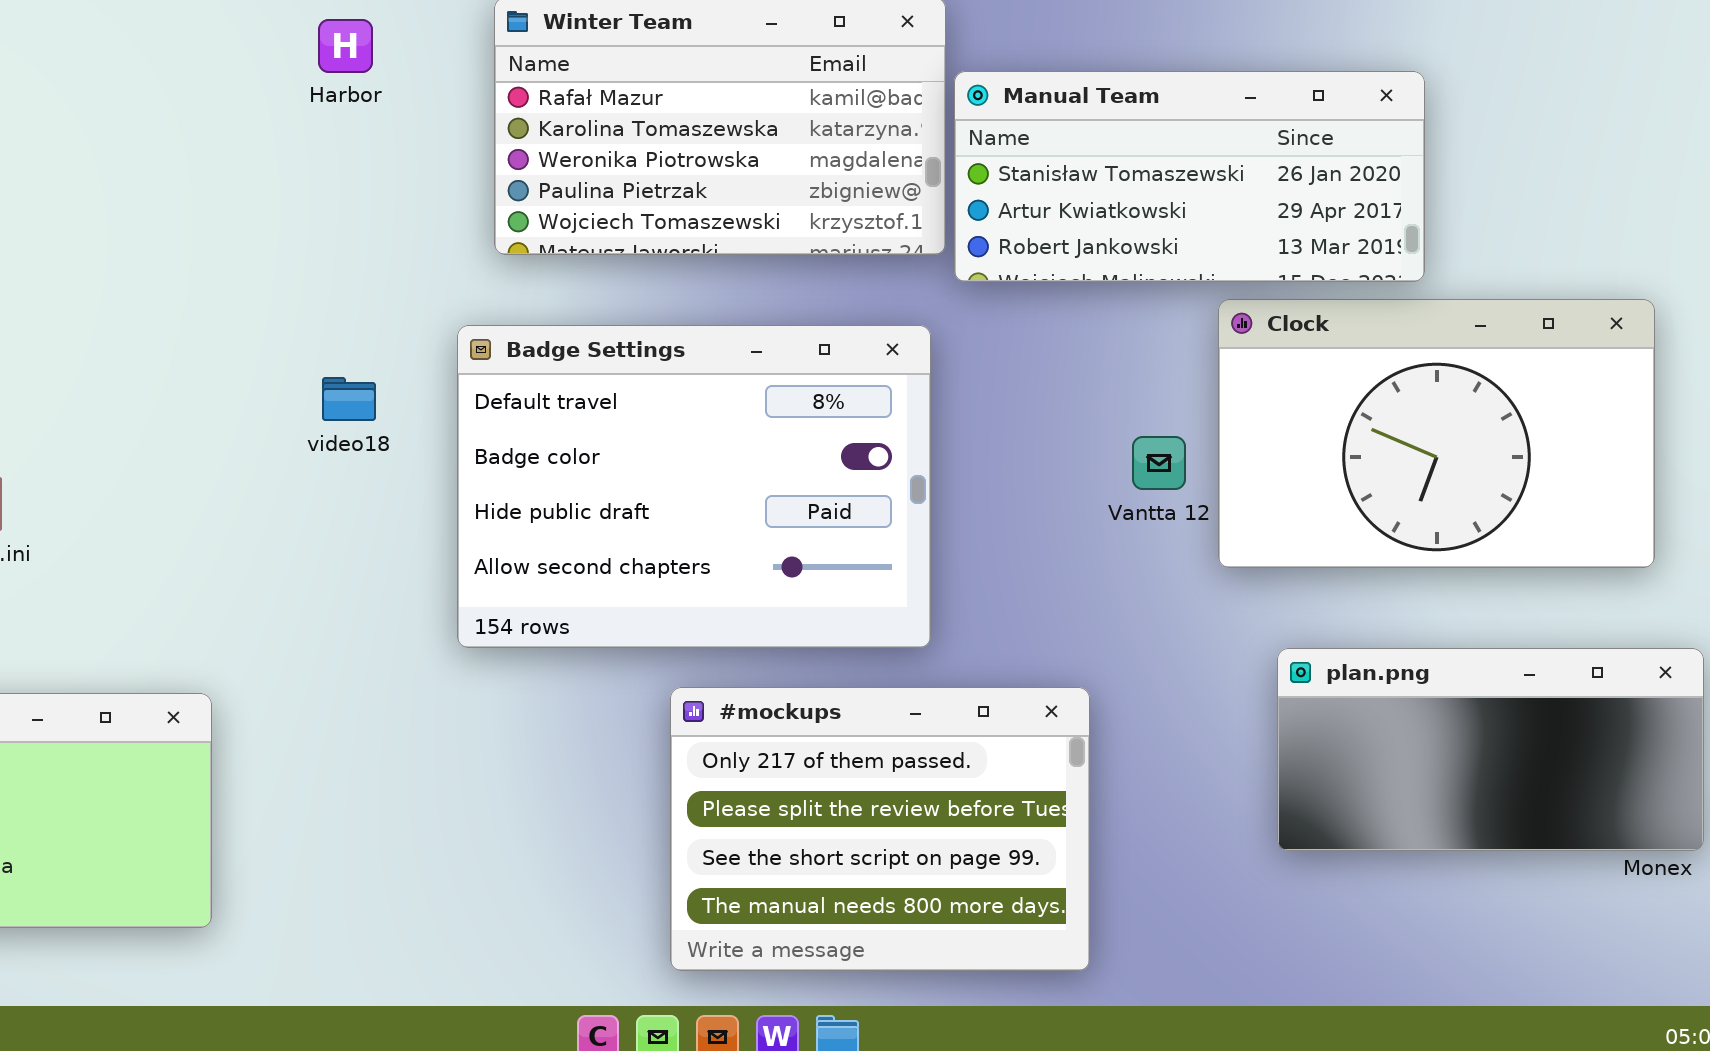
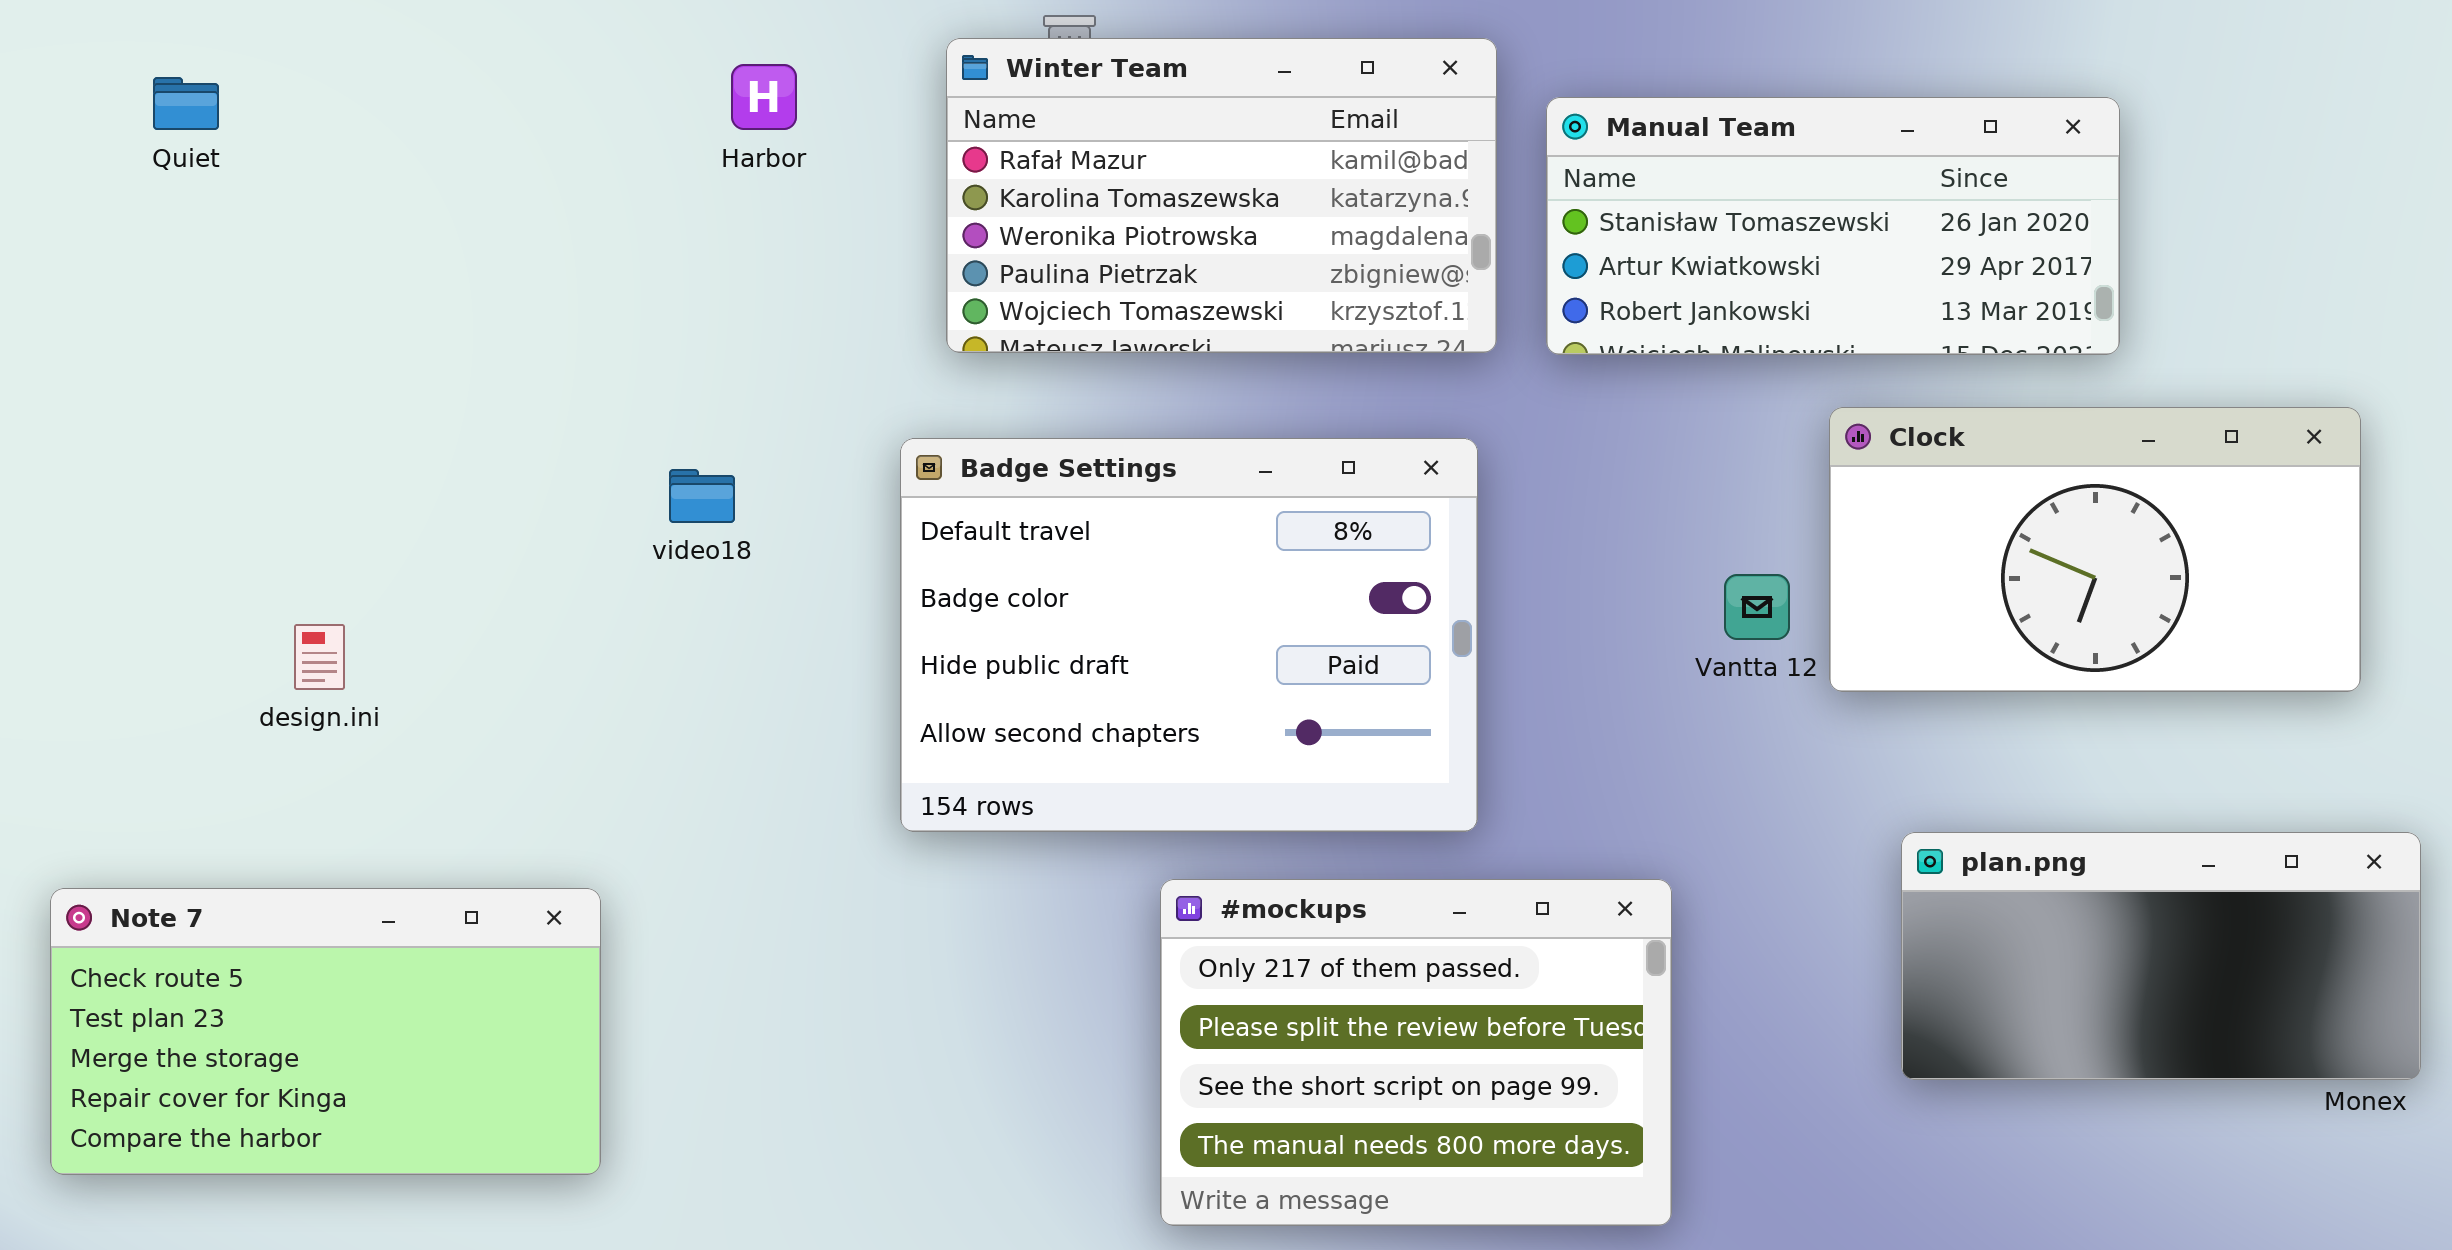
Manual Team: [954,71,1425,282] -> [1546,97,2120,355], moved
Clock: [1218,299,1655,568] -> [1829,407,2361,692], resized
video18: [322,377,376,421] -> [669,469,735,523], moved

